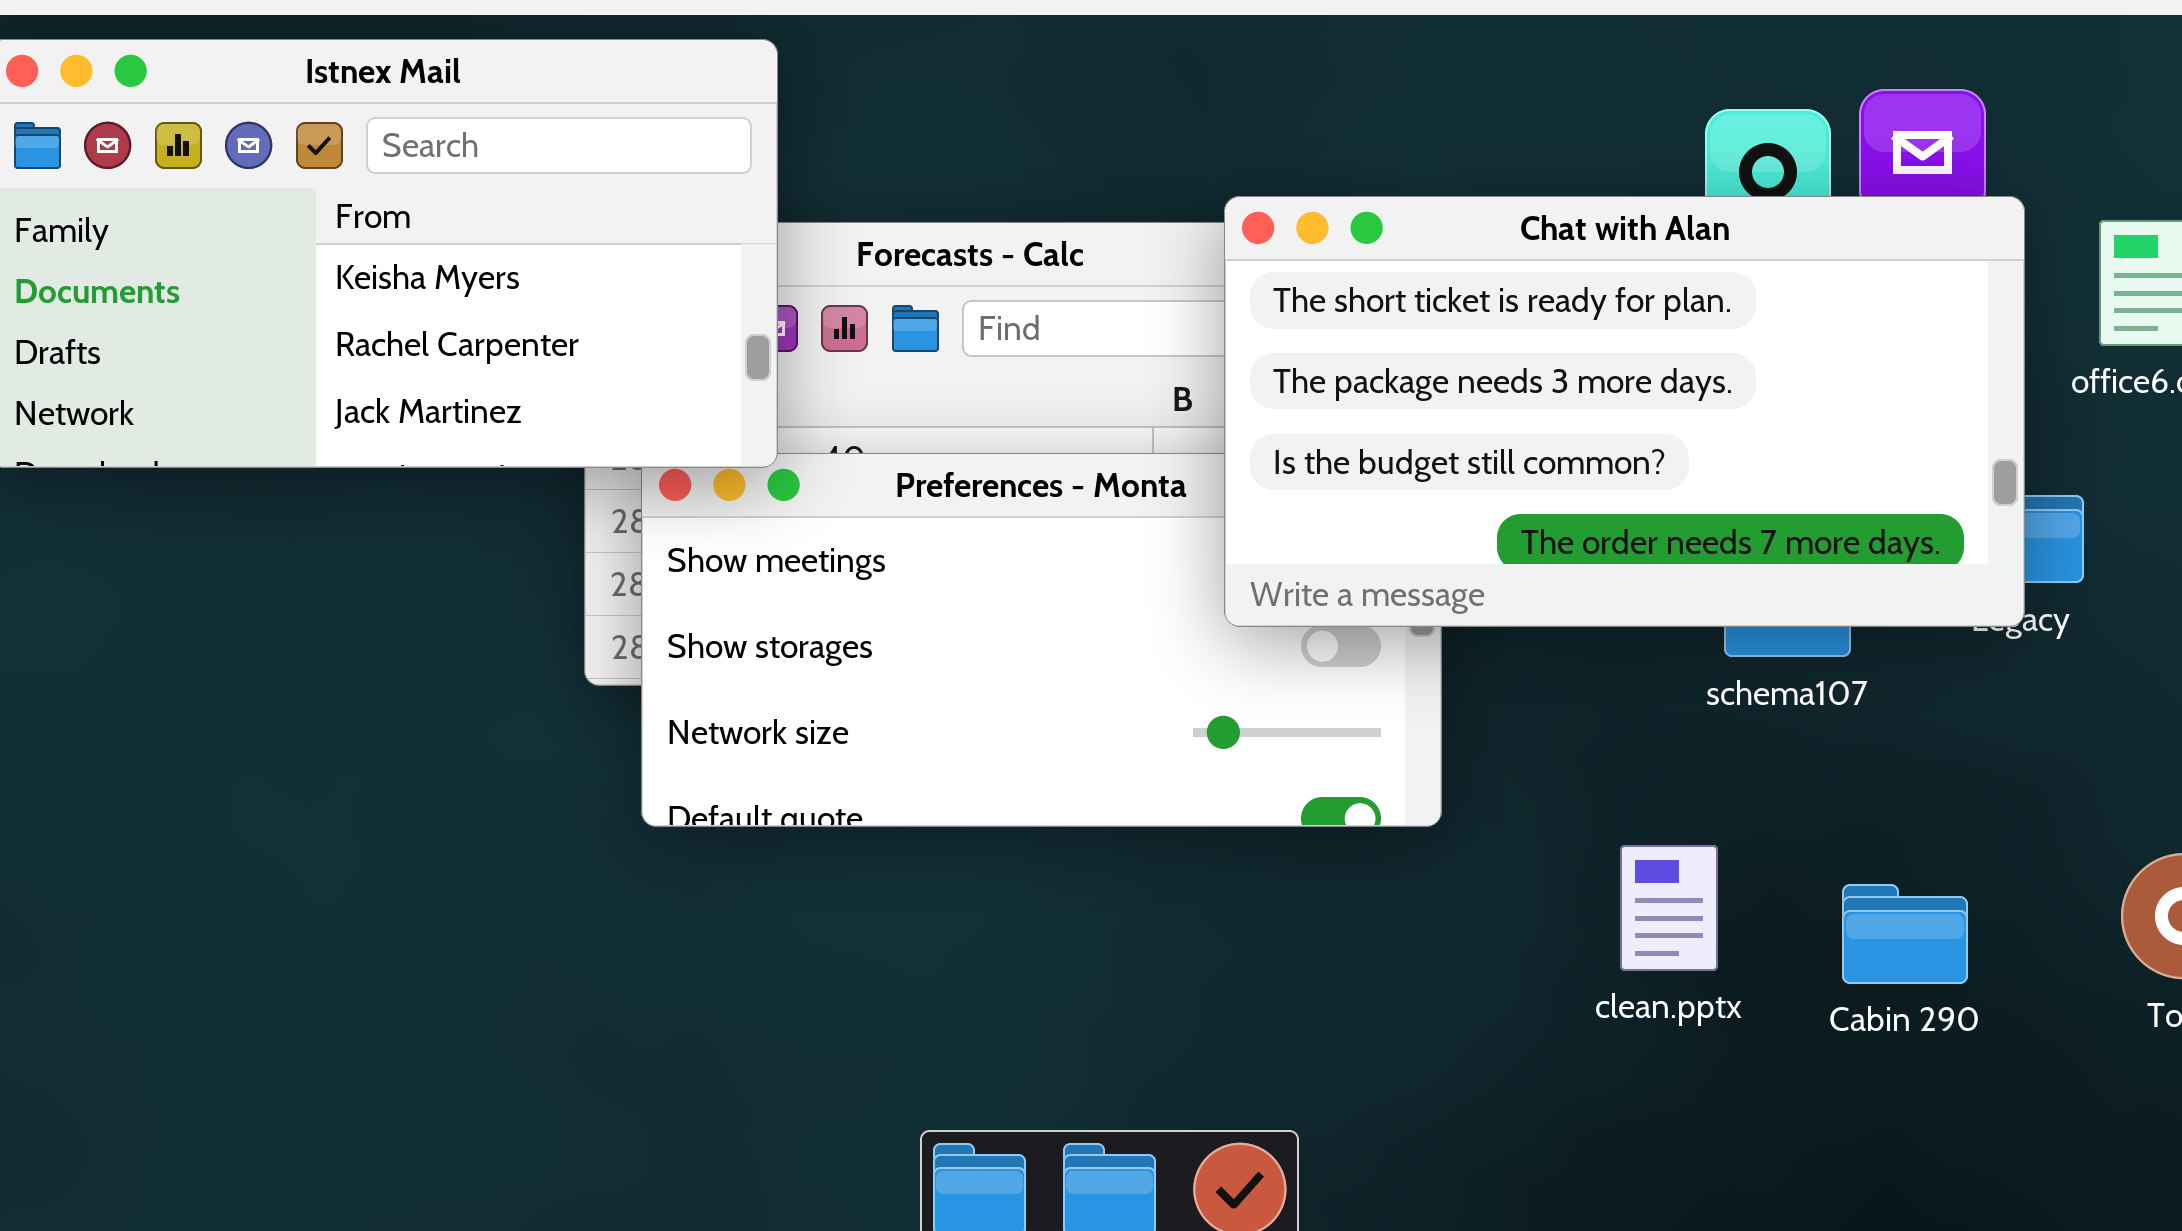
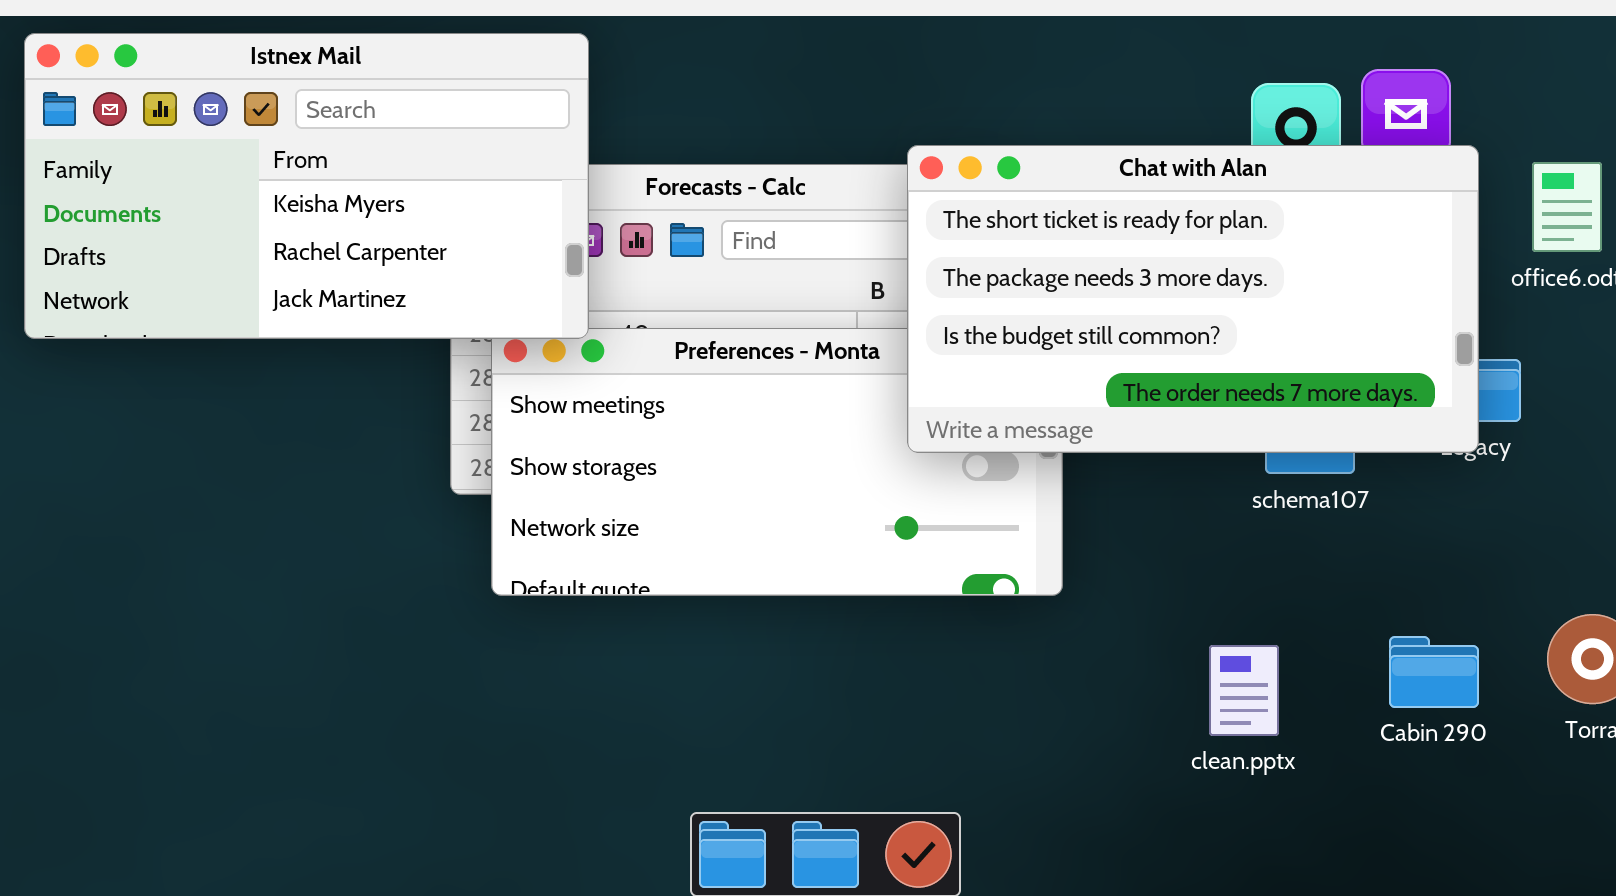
clean.pptx: [1620,845,1718,971] -> [1209,645,1279,736], moved
Cabin 290: [1842,884,1968,984] -> [1389,636,1479,708], moved

